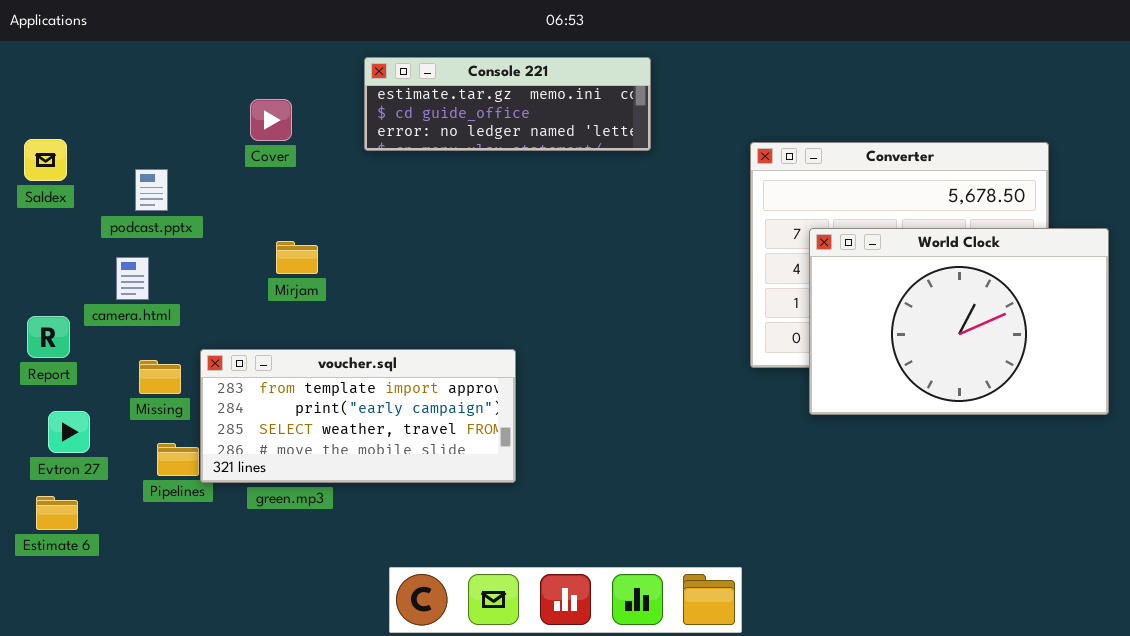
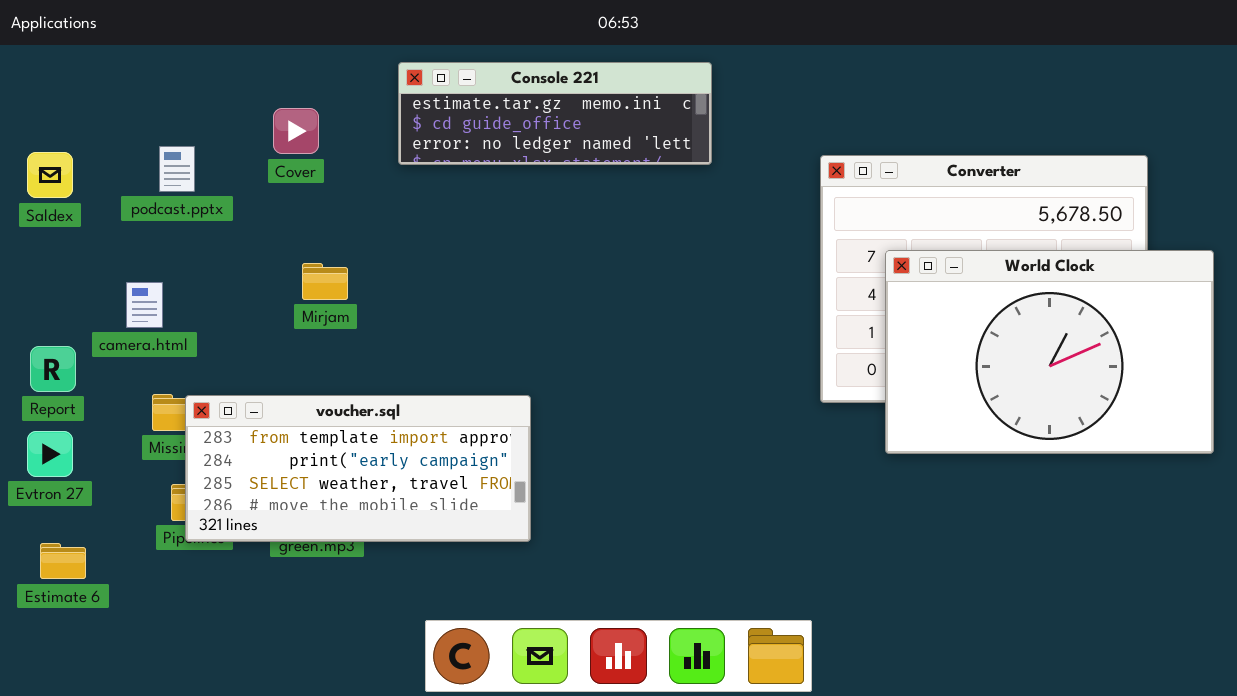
podcast.pptx: [135,169,168,211] -> [159,146,195,192], moved
voucher.sql: [200,349,516,483] -> [185,395,531,542], moved
Evtron 27: [48,411,90,453] -> [27,431,73,477], moved

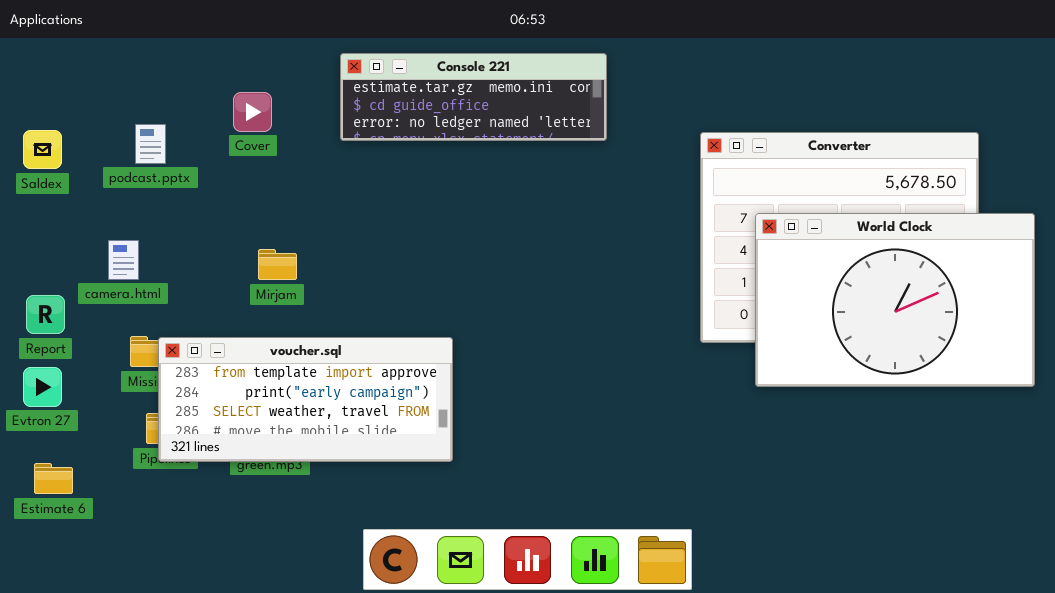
Mirjam: [302,263,348,300] -> [258,249,297,280], moved

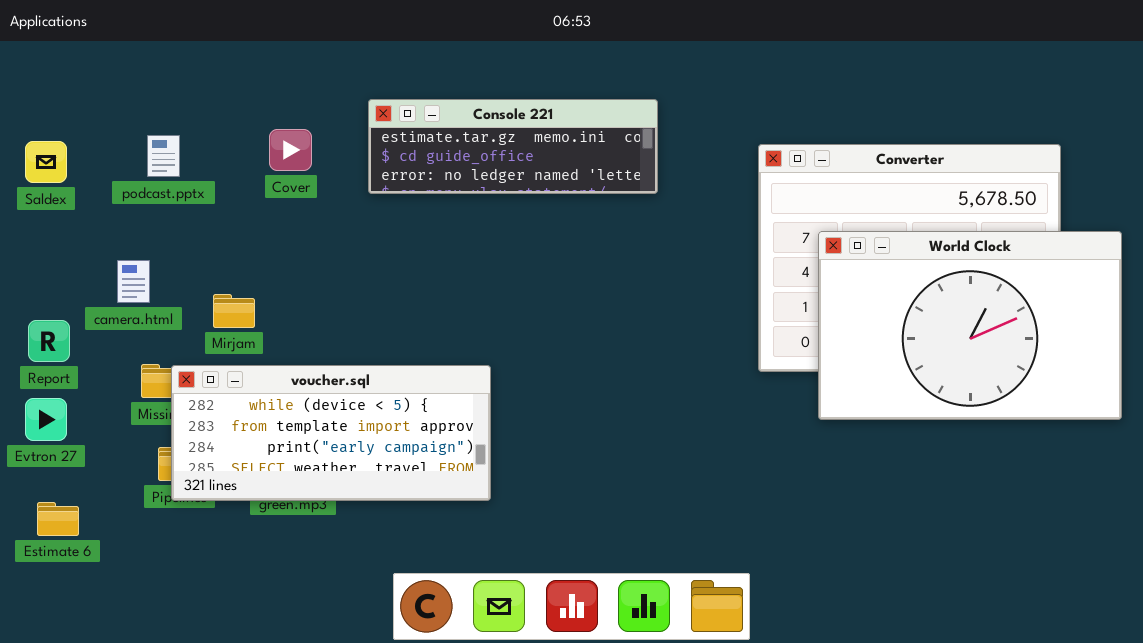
Console 221: [340,53,607,141] -> [368,99,658,194], moved
Cover: [233,92,272,132] -> [269,129,312,171], moved
Mirjam: [258,249,297,280] -> [213,294,255,328], moved
voucher.sql: [158,337,453,462] -> [171,365,491,501], scrolled up 1 row

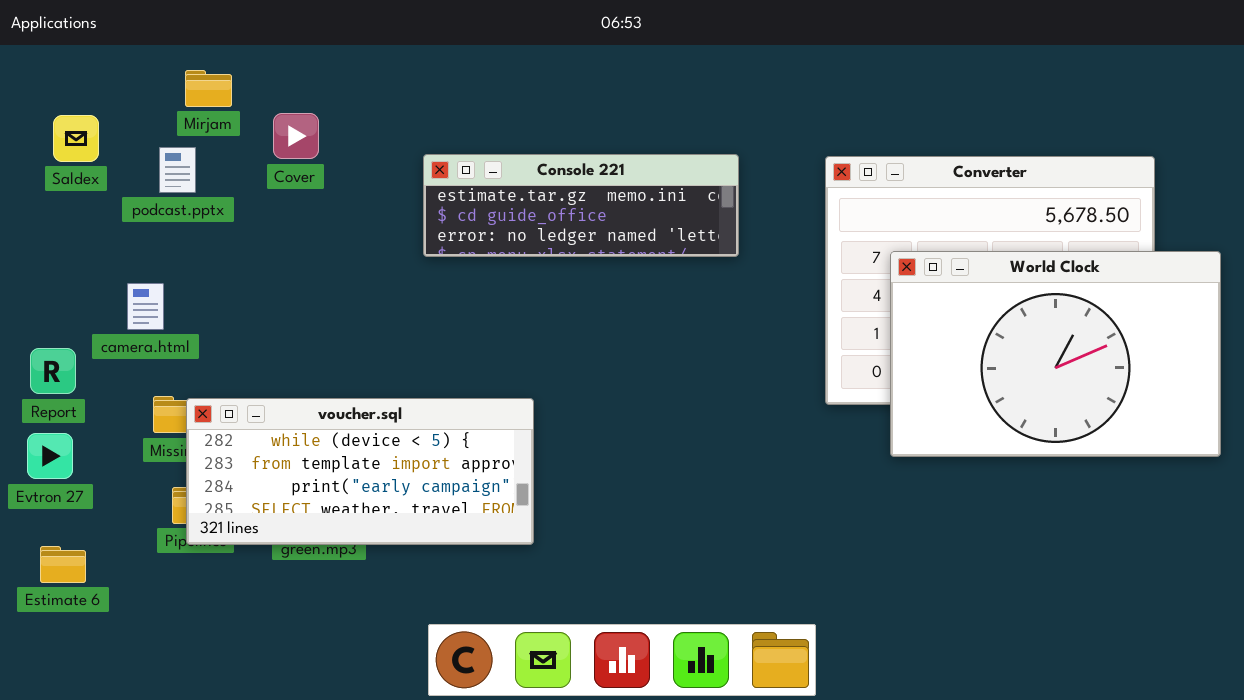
Console 221: [368,99,658,194] -> [423,154,739,257], moved
Cover: [269,129,312,171] -> [273,113,319,159], moved
Saldex: [25,141,67,183] -> [53,115,99,162], moved
Mirjam: [213,294,255,328] -> [185,70,232,107], moved

